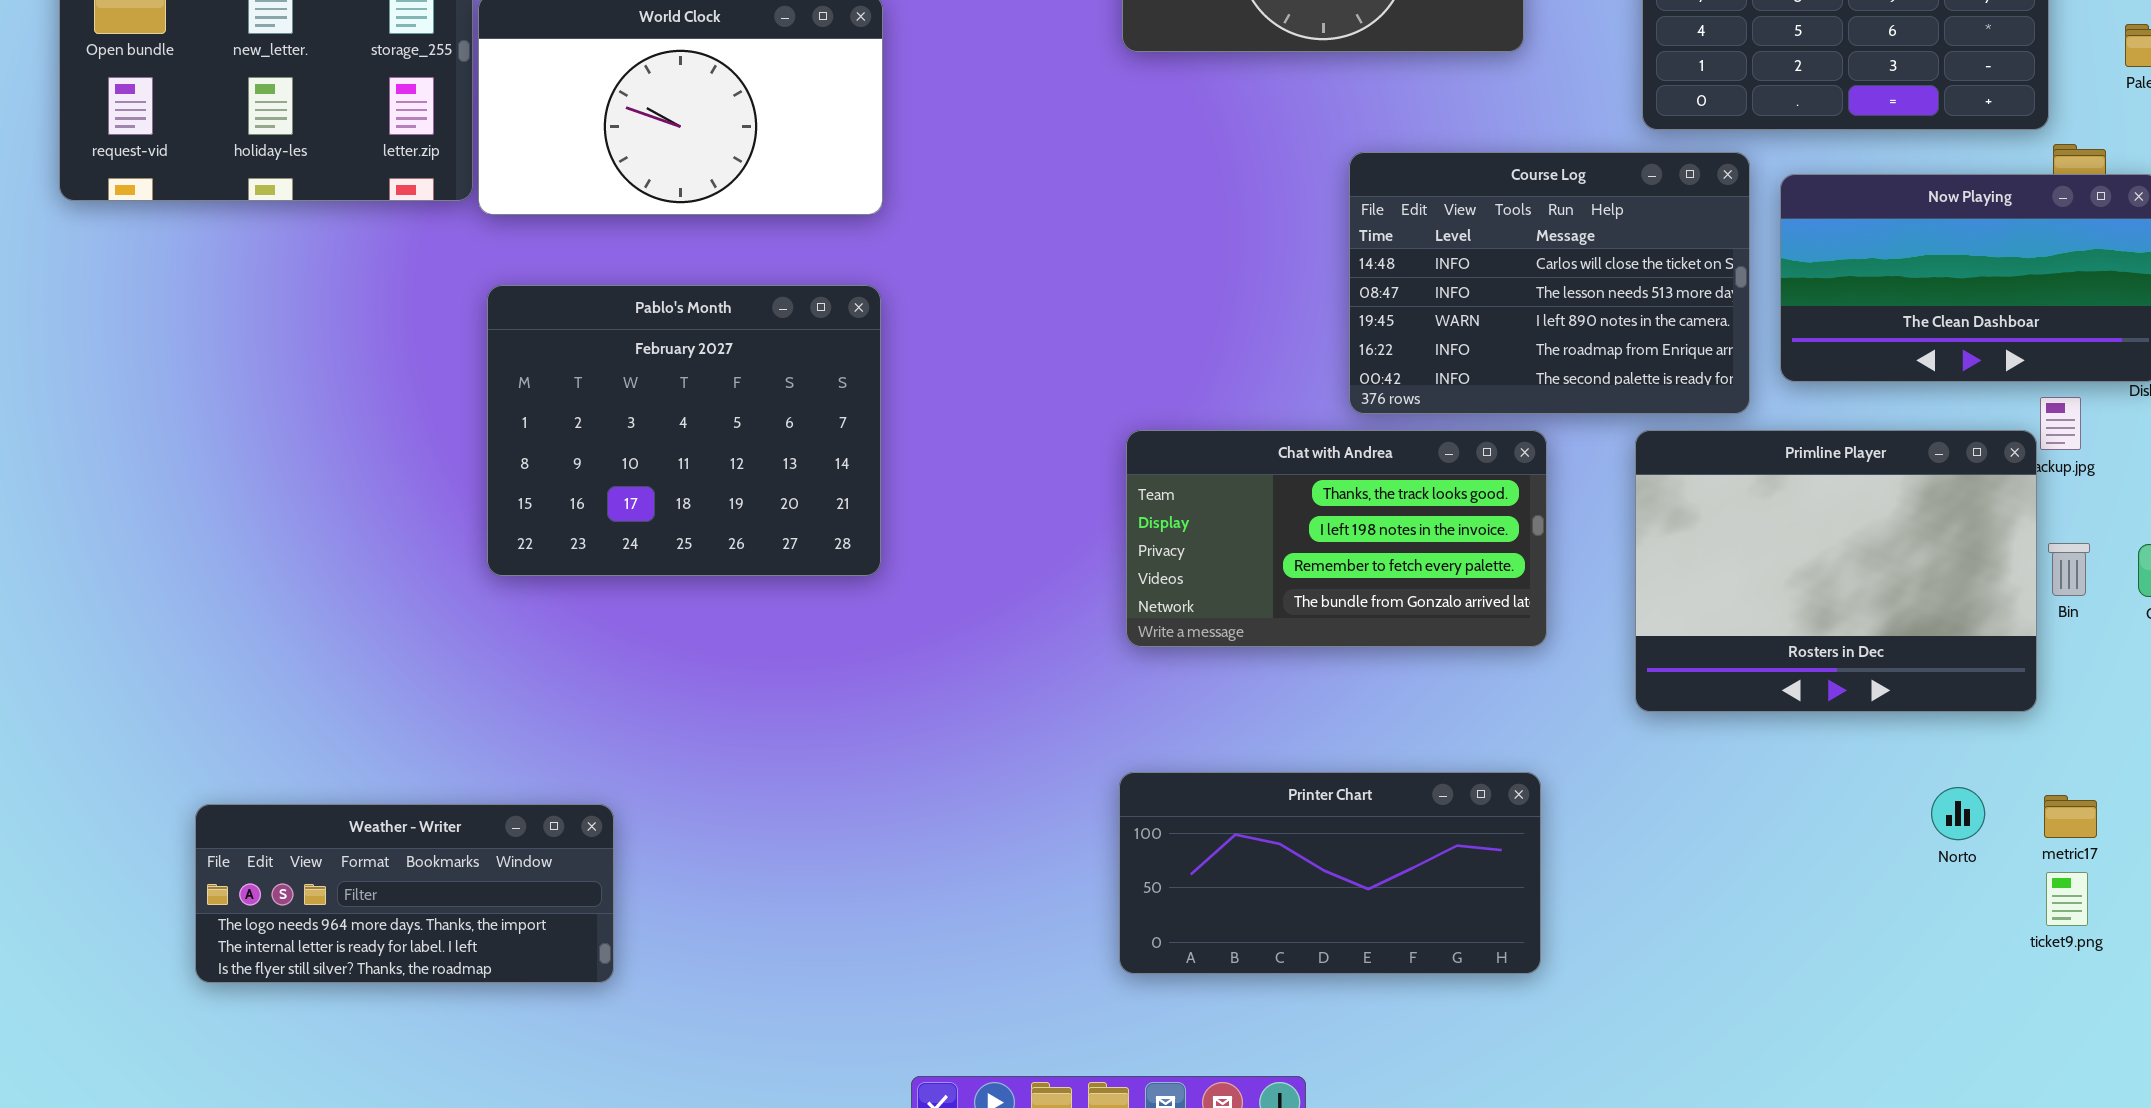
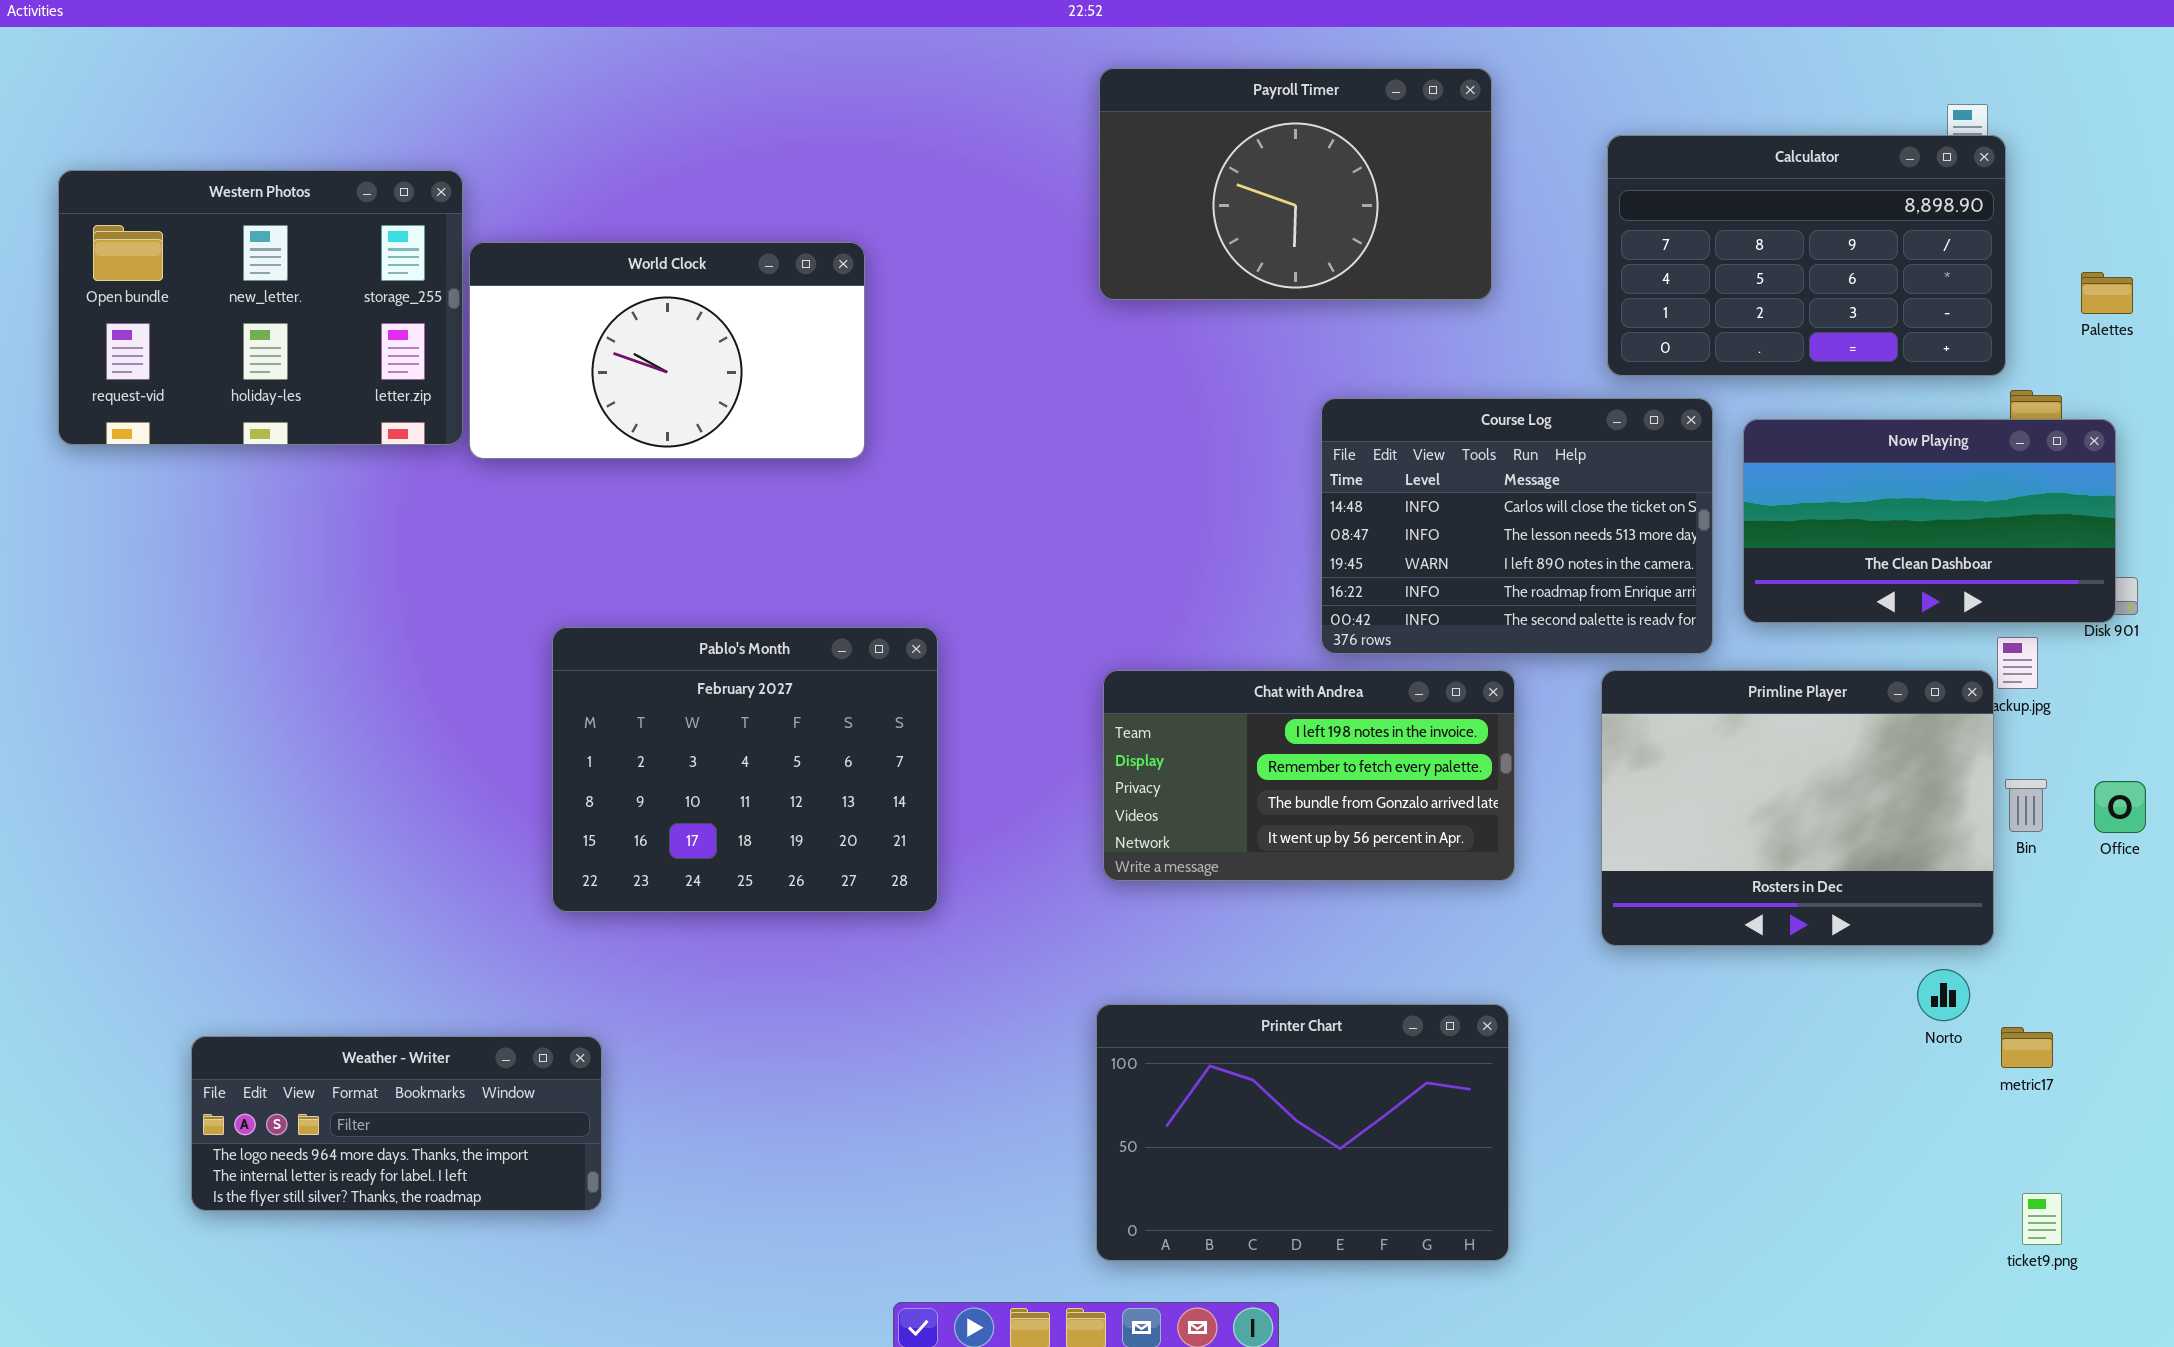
Pablo's Month: [487,285,881,576] -> [552,627,938,912], moved
Chat with Andrea: [1126,430,1547,647] -> [1103,670,1515,881], scrolled down 1 row
Printer Chart: [1119,772,1541,974] -> [1096,1004,1509,1261], resized
Norto: [1931,787,1985,840] -> [1917,969,1970,1021], moved
ticket9.png: [2046,872,2088,926] -> [2022,1193,2062,1245], moved

